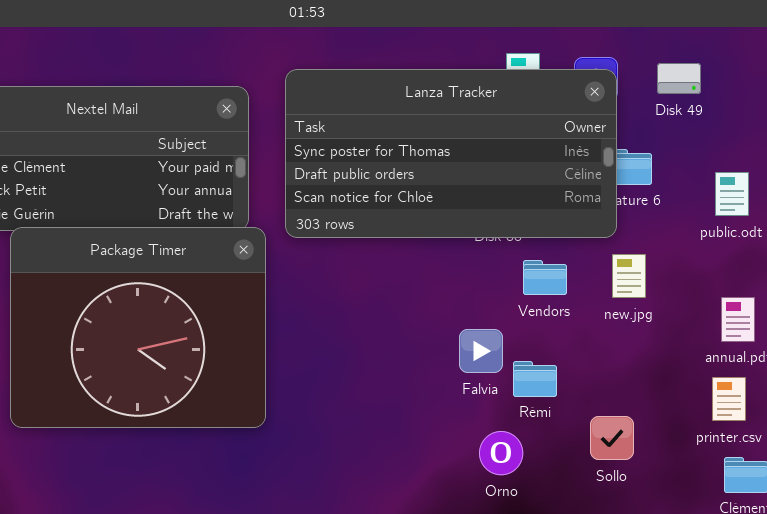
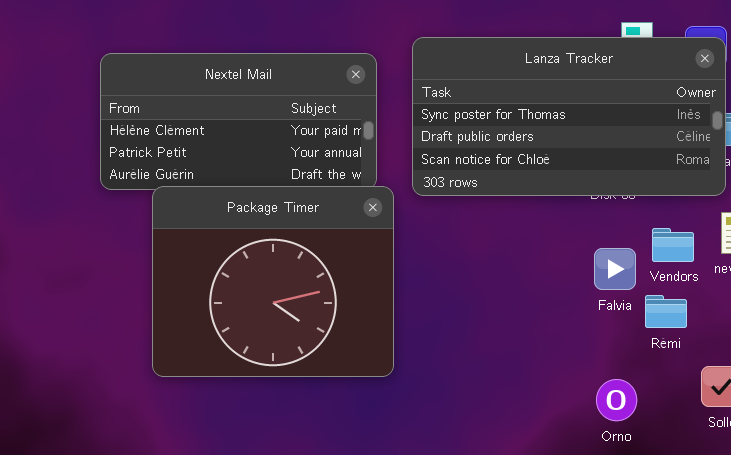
Vendors: [523,260,567,295] -> [652,228,694,262], moved
Falvia: [459,329,503,373] -> [594,248,636,290], moved
Rémi: [513,361,557,397] -> [645,295,687,328], moved

